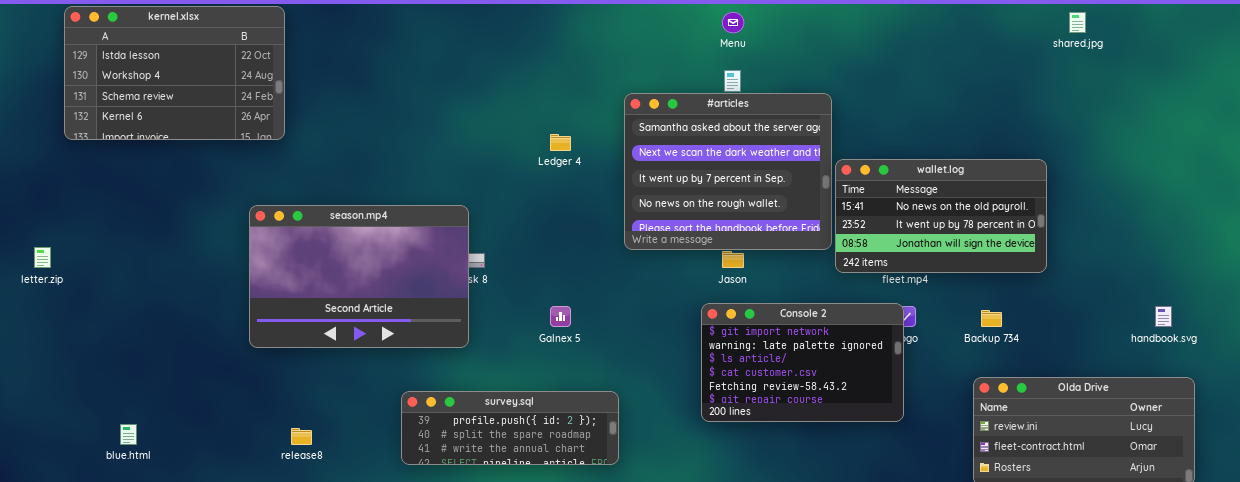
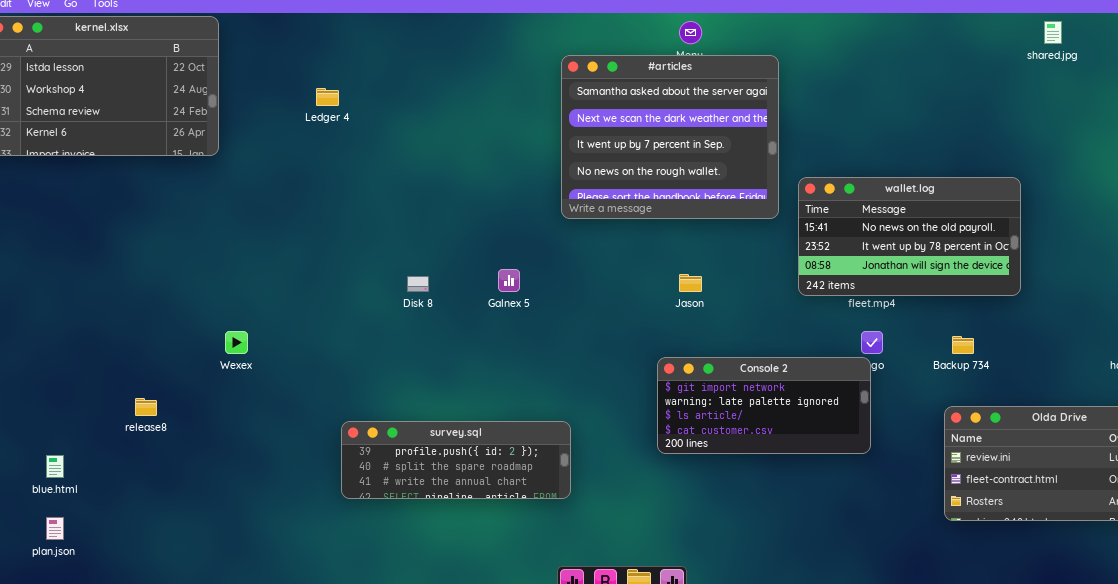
#articles: [624,93,832,250] -> [561,55,779,219], moved
Ledger 4: [550,134,571,151] -> [316,88,339,106], moved
season.mp4: [249,205,469,348] -> none, closed
Console 2: [701,303,904,422] -> [657,357,871,454], resized
Galnex 5: [550,306,571,327] -> [498,269,520,292], moved
release8: [291,428,312,445] -> [135,398,157,416], moved

